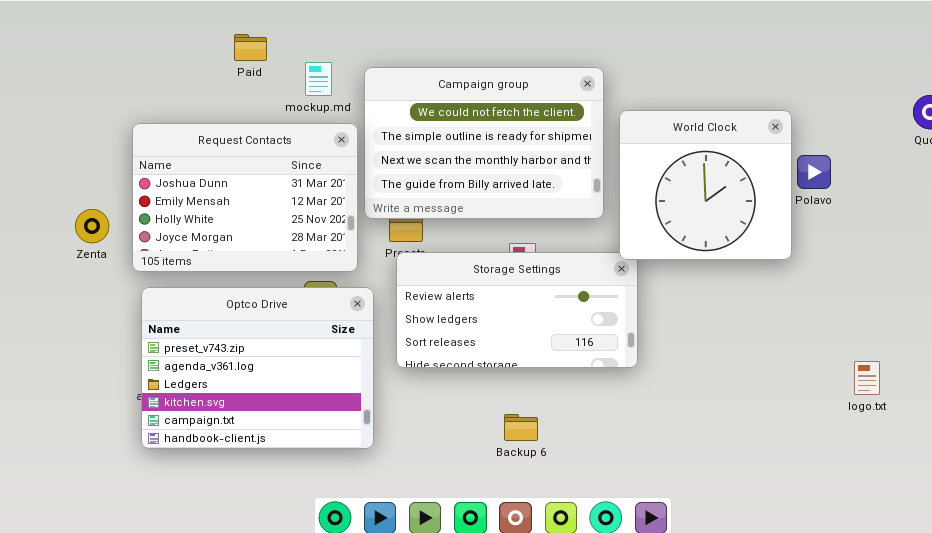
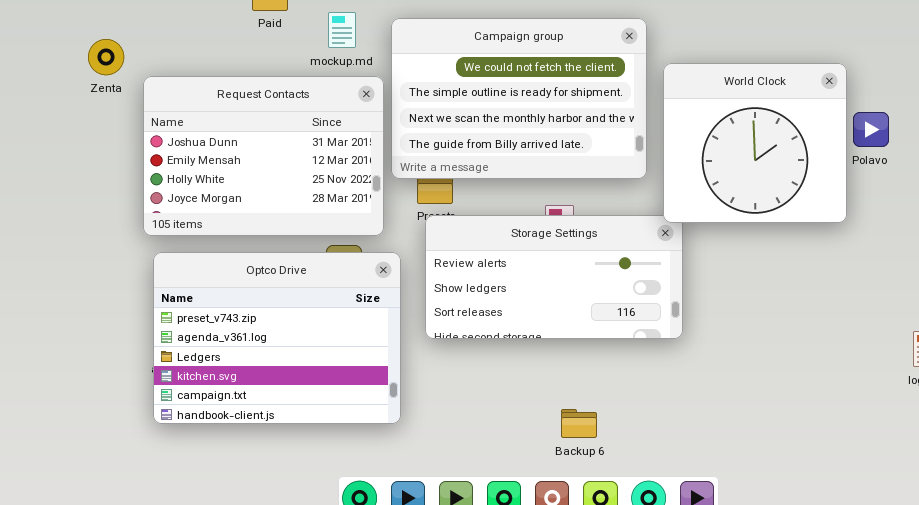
Zenta: [75,209,109,243] -> [88,39,124,75], moved
Backup 6: [504,414,538,441] -> [561,409,597,438], moved

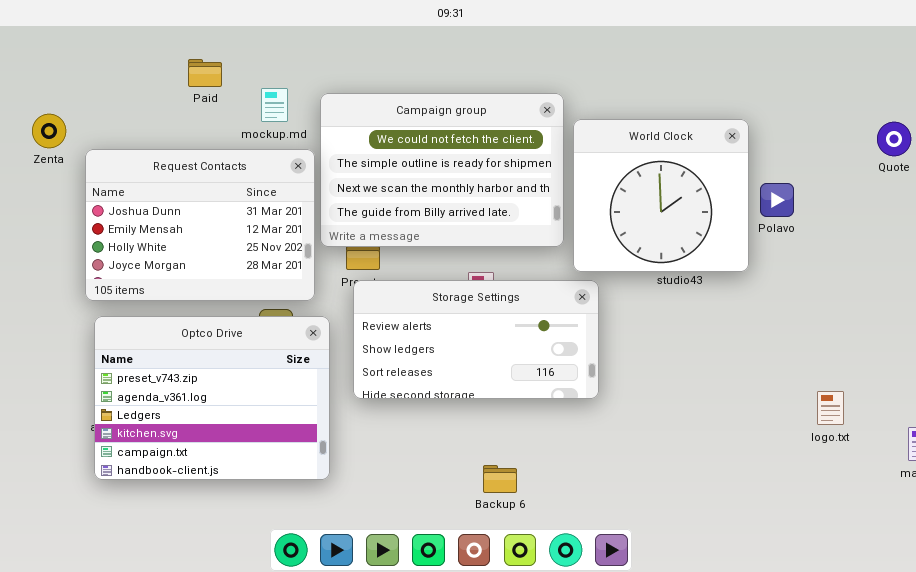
World Clock: [663,63,847,223] -> [573,119,749,272], moved

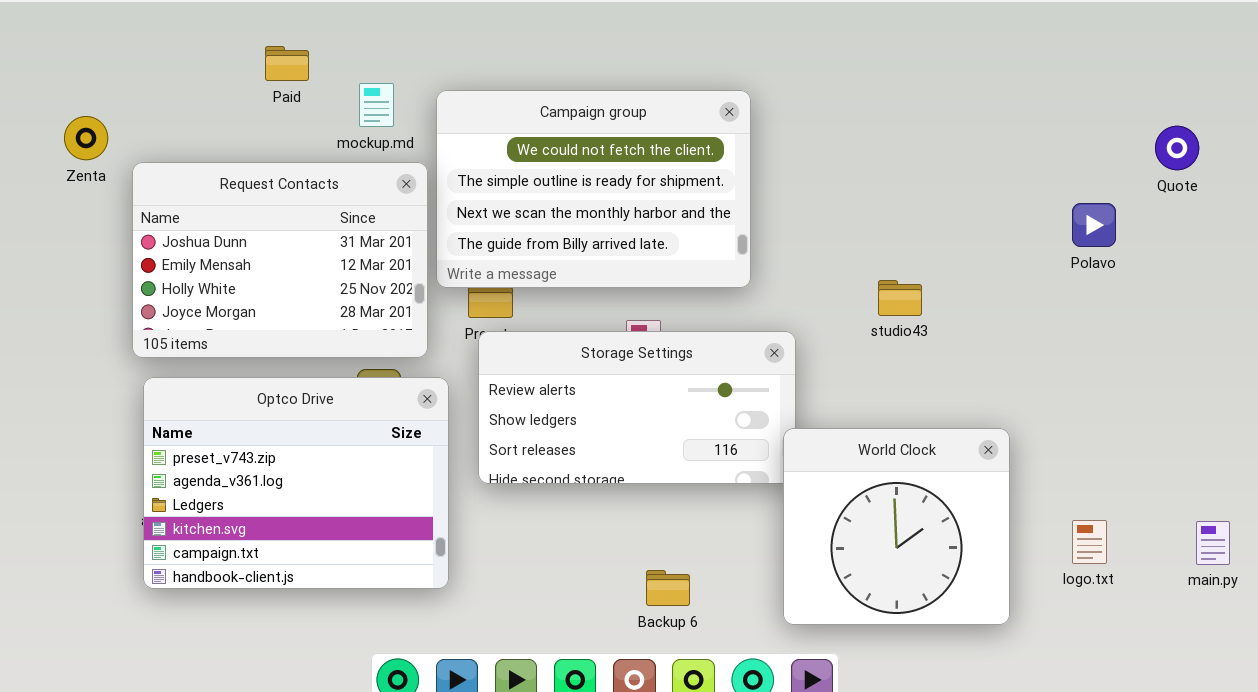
World Clock: [573,119,749,272] -> [783,428,1010,625], moved
Polavo: [760,183,794,217] -> [1072,203,1116,247], moved
logo.txt: [817,391,844,425] -> [1072,520,1107,564], moved

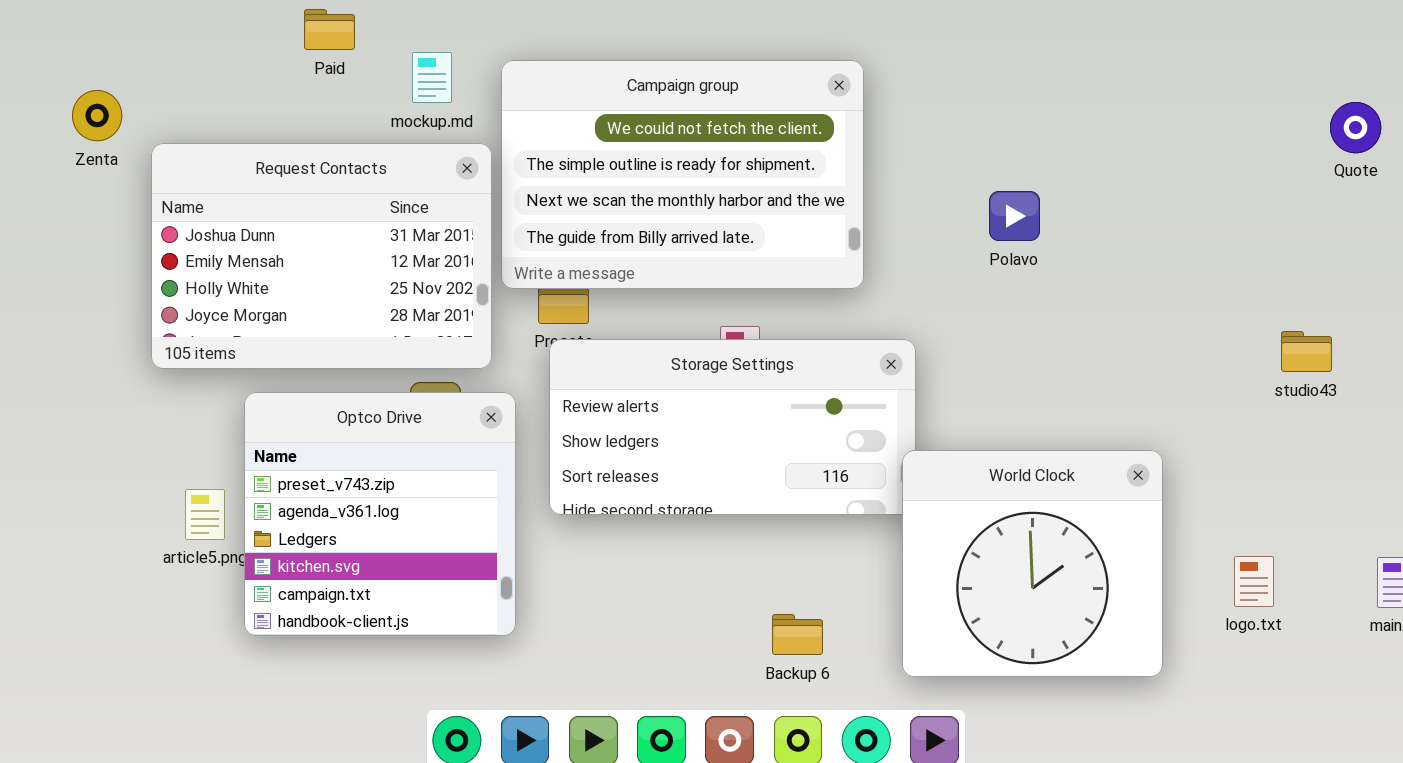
Polavo: [1072,203,1116,247] -> [989,191,1040,241], moved
studio43: [878,280,922,316] -> [1281,331,1332,372], moved
Optco Drive: [143,377,449,589] -> [244,392,516,636], resized
Backup 6: [646,570,690,606] -> [772,614,823,655], moved

